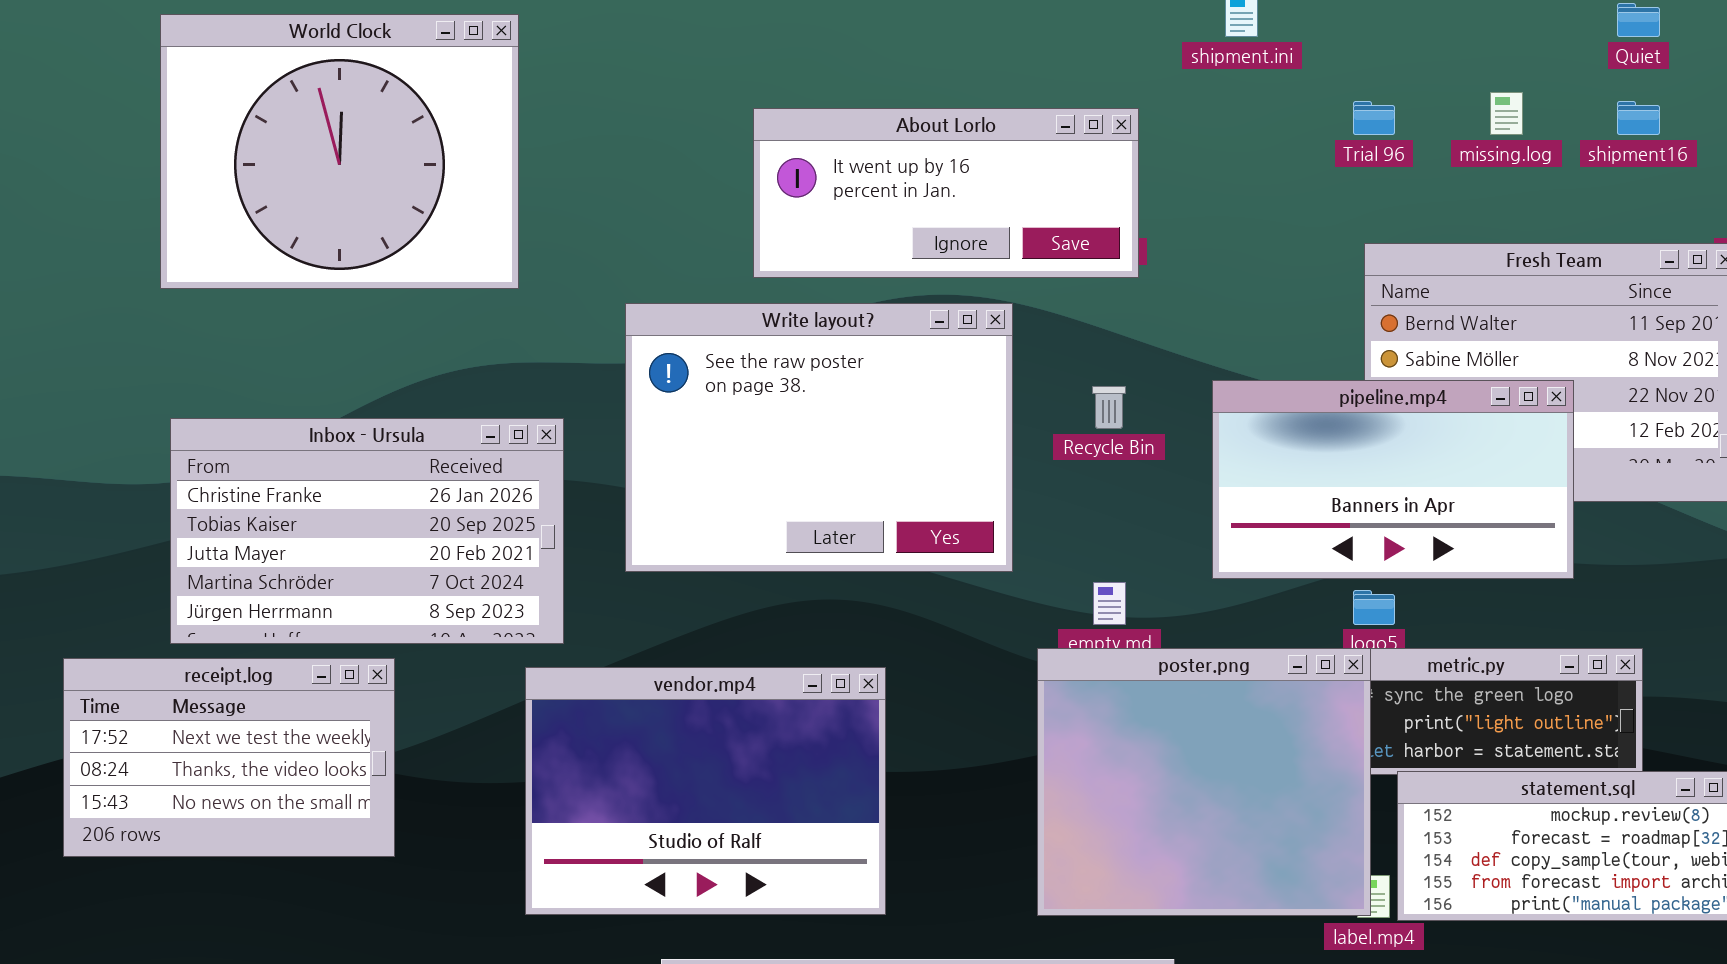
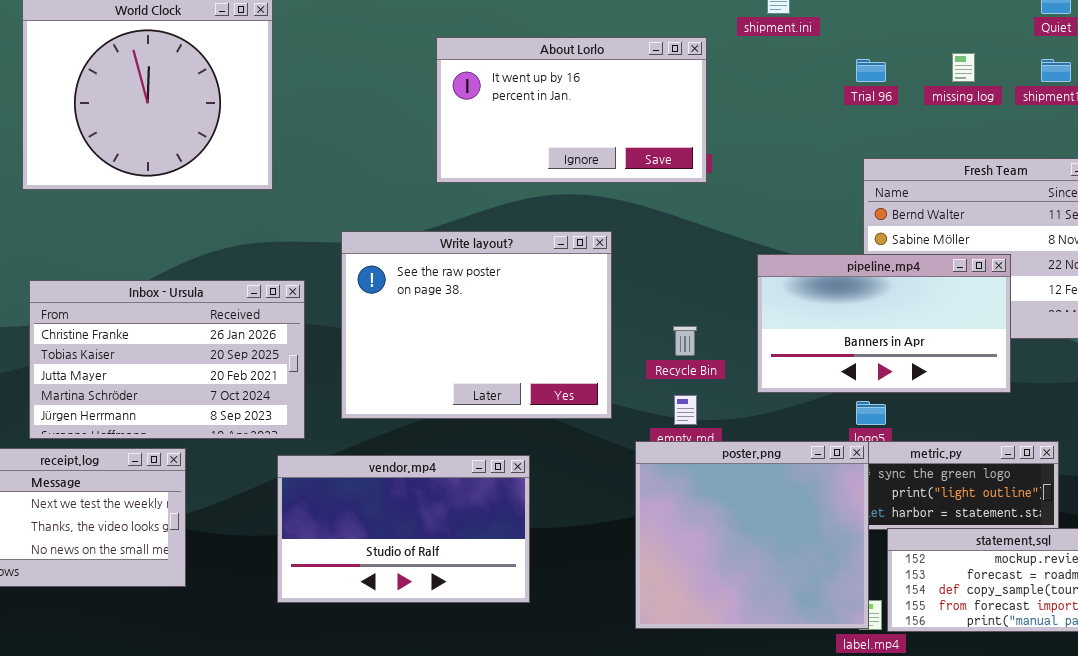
About Lorlo: [753,108,1139,278] -> [436,37,707,183], resized
Write layout?: [625,303,1013,572] -> [341,231,612,419], moved
Recycle Bin: [1092,386,1126,429] -> [673,326,697,356], moved
vendor.mp4: [525,667,886,915] -> [277,455,530,603], resized

